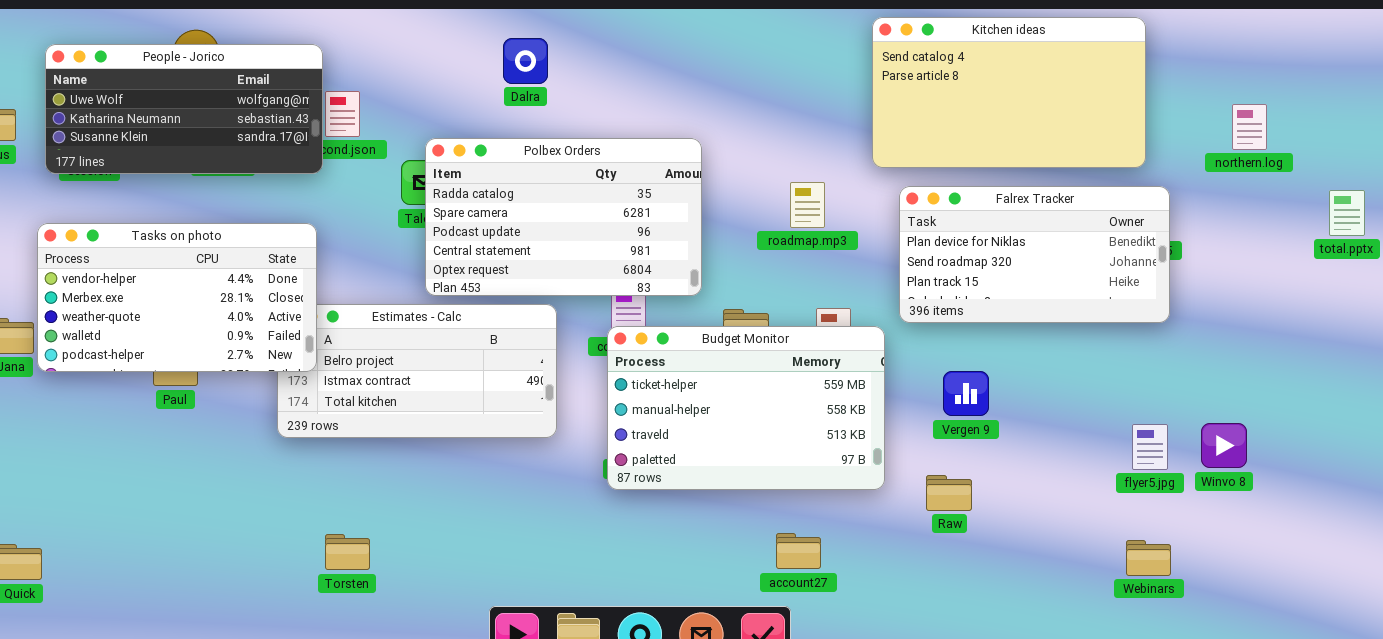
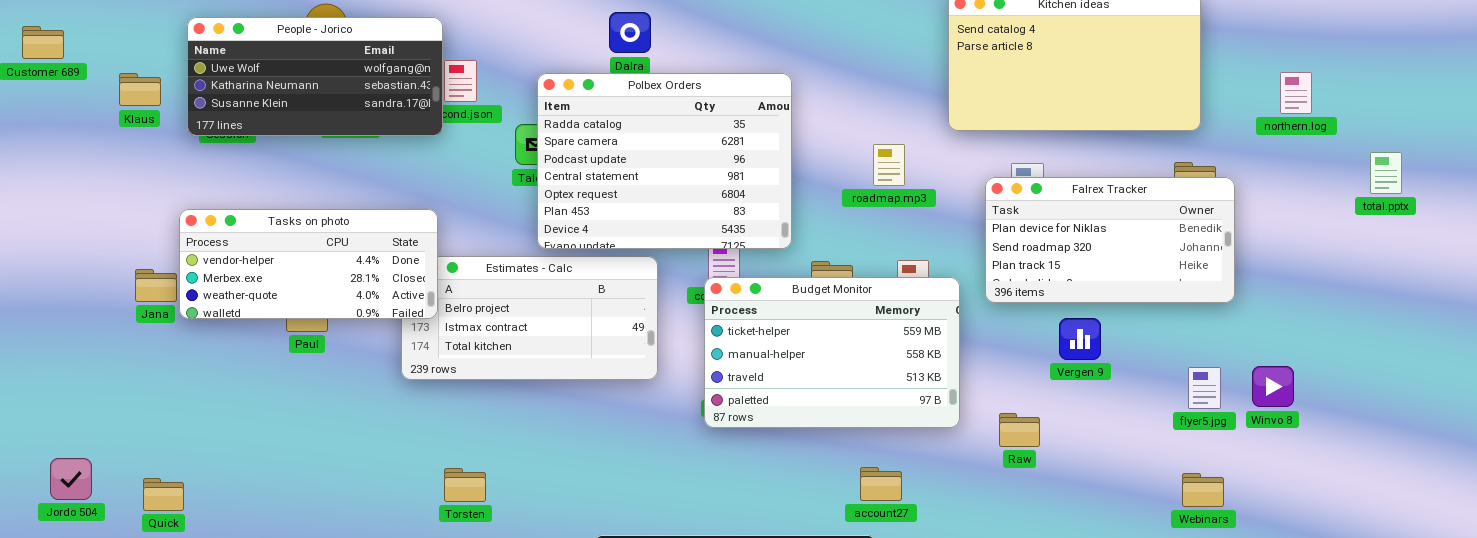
Polbex Orders: [425,138,702,296] -> [537,73,792,249], resized
Falrex Tracker: [899,186,1170,323] -> [985,177,1235,303], moved
Tasks on photo: [37,223,317,372] -> [179,209,438,319], resized
Vergen 9: [943,371,989,416] -> [1059,318,1101,360], moved

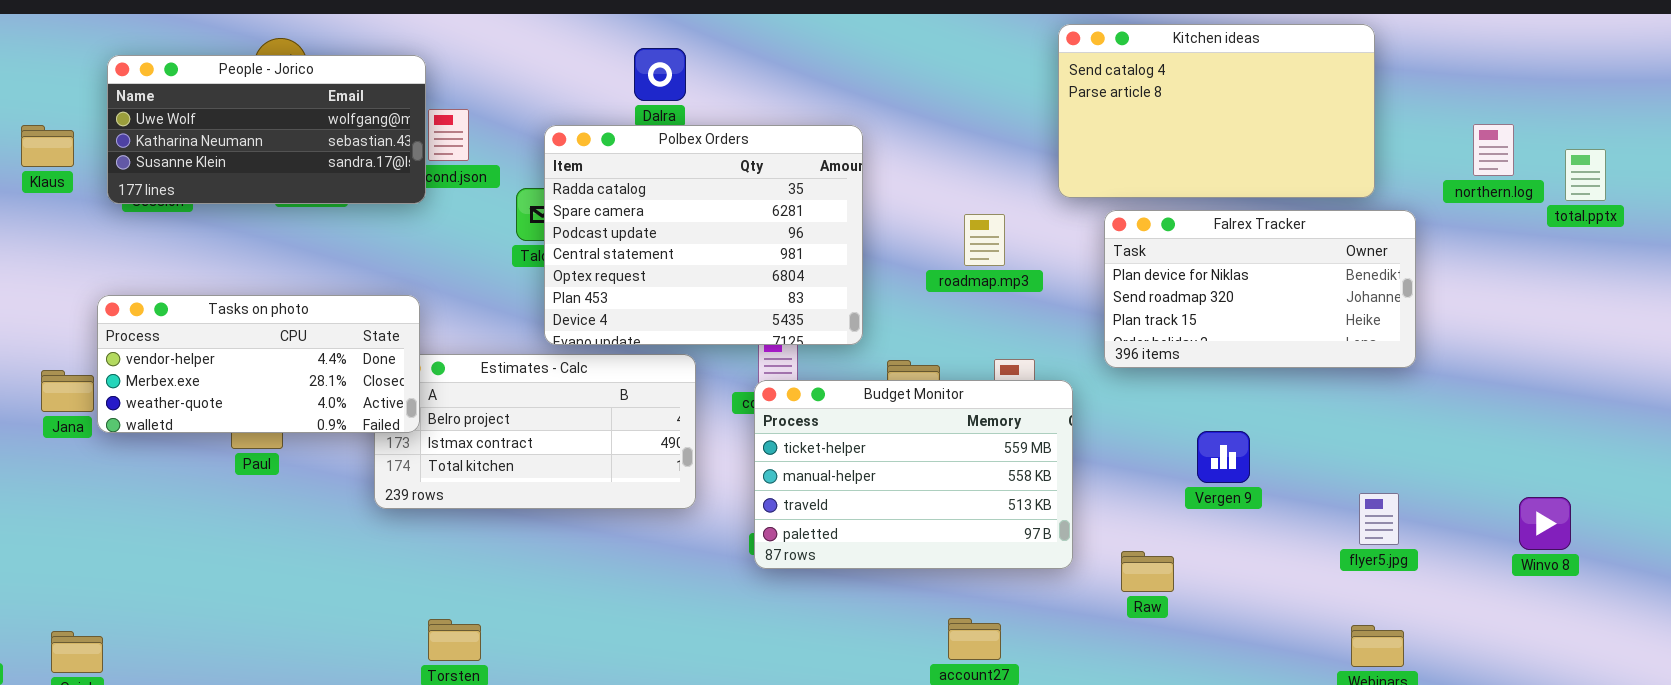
total.pptx: [1370,152,1402,194] -> [1565,149,1606,201], moved
Falrex Tracker: [985,177,1235,303] -> [1104,210,1416,368], moved
Winvo 8: [1252,366,1294,407] -> [1519,497,1571,550], moved

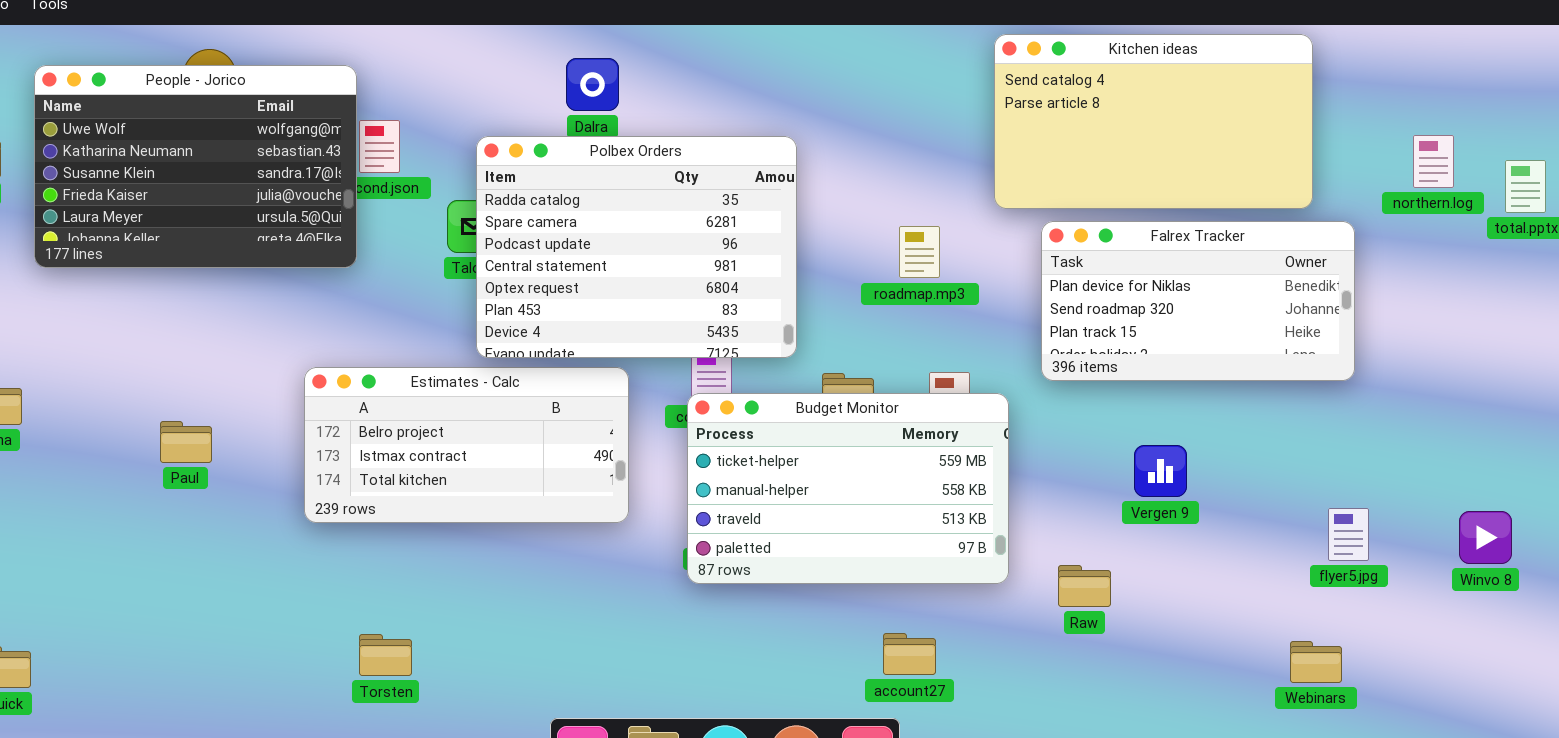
People - Jorico: [107,55,426,204] -> [34,65,357,268], resized
Tasks on photo: [97,295,420,433] -> none, closed
flyer5.jpg: [1359,493,1399,545] -> [1328,508,1369,561], moved

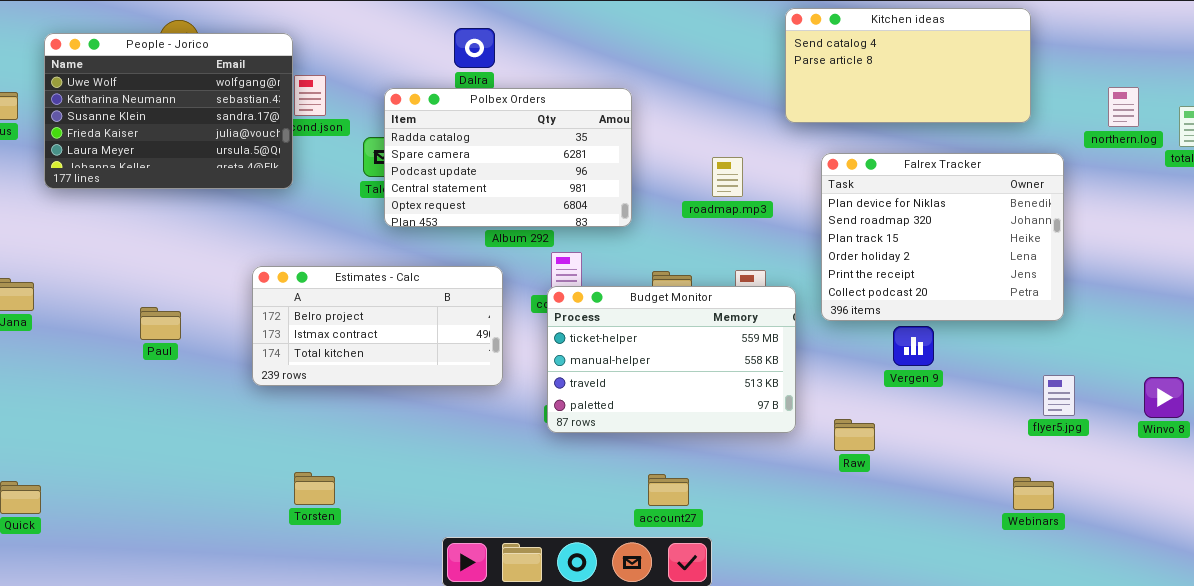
Kitchen ideas: [994,34,1313,209] -> [785,8,1031,123], resized
Polbex Orders: [476,136,797,358] -> [384,88,632,227], resized
Falrex Tracker: [1041,221,1355,381] -> [821,153,1064,321], resized
account27: [883,633,936,675] -> [648,474,689,506], moved

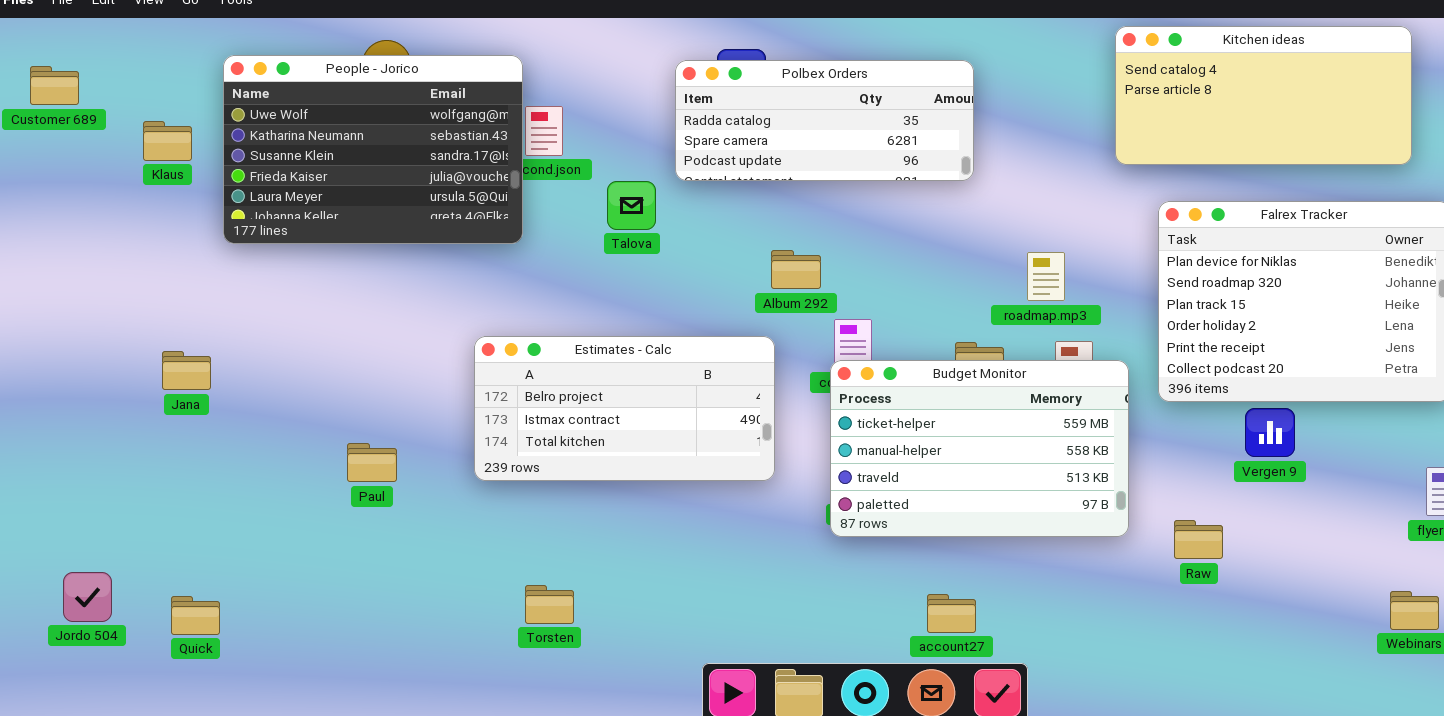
Polbex Orders: [384,88,632,227] -> [675,60,974,181], moved, resized
roadmap.mp3: [712,157,743,197] -> [1027,252,1065,301], moved
Paul: [140,307,181,340] -> [347,443,397,482], moved
account27: [648,474,689,506] -> [927,594,976,633], moved

